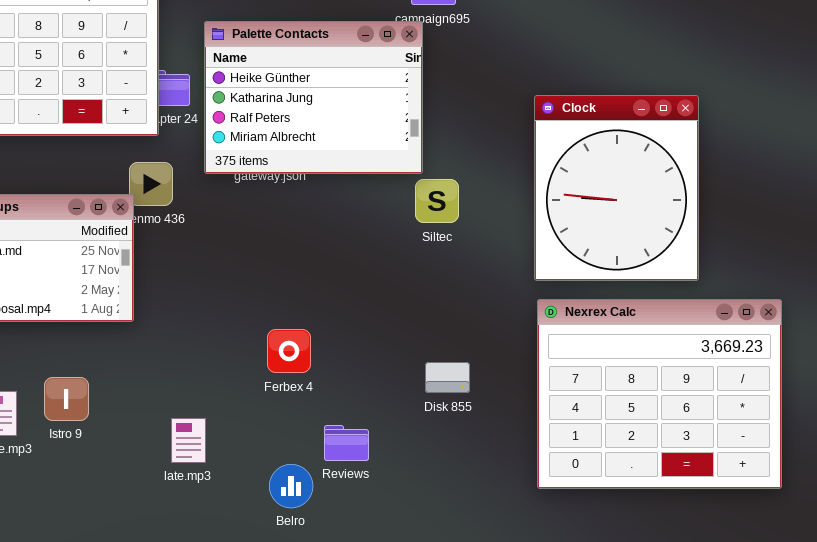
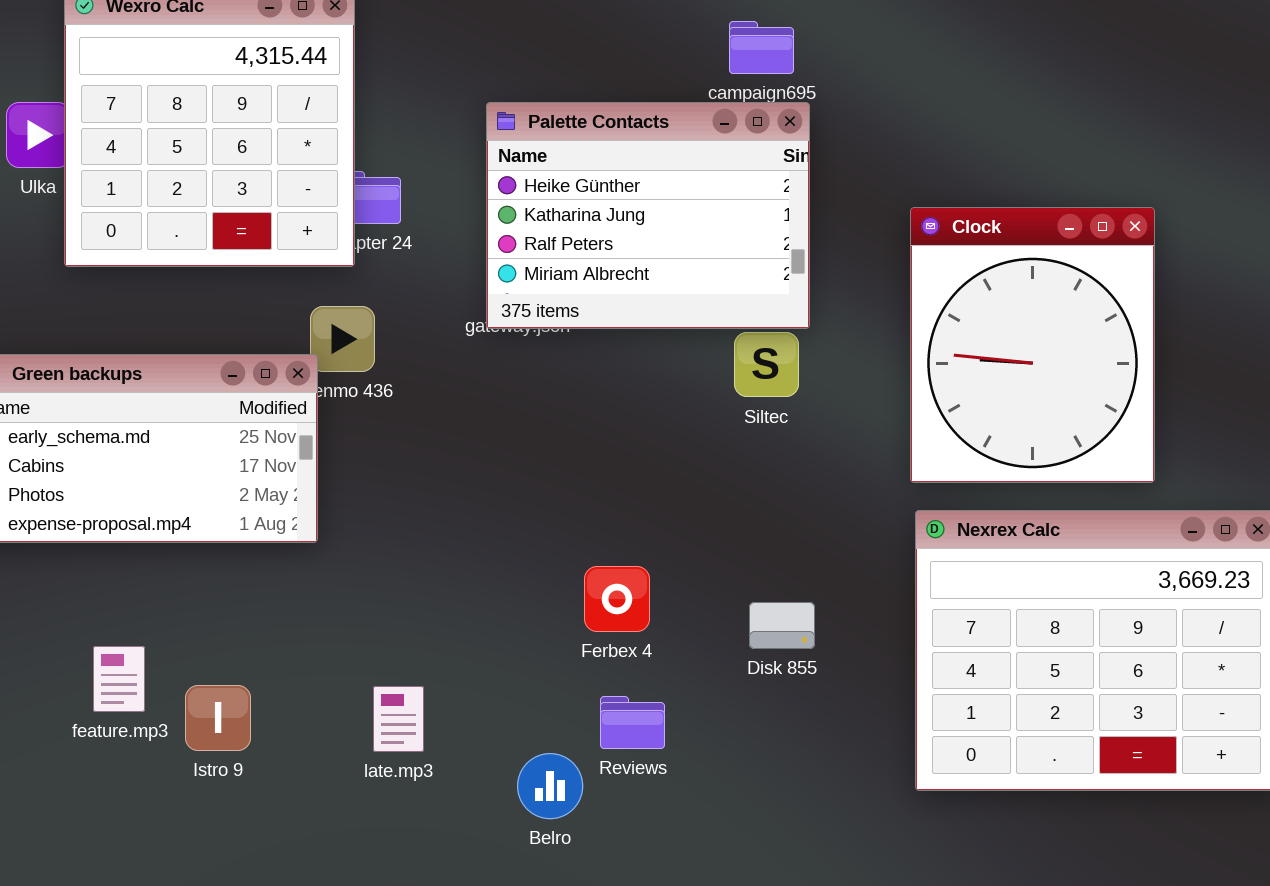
Palette Contacts: [204,21,423,174] -> [486,102,810,329], moved
Ferbex 4: [267,329,311,373] -> [584,566,650,632], moved
Istro 9: [44,377,89,421] -> [185,685,251,751], moved

